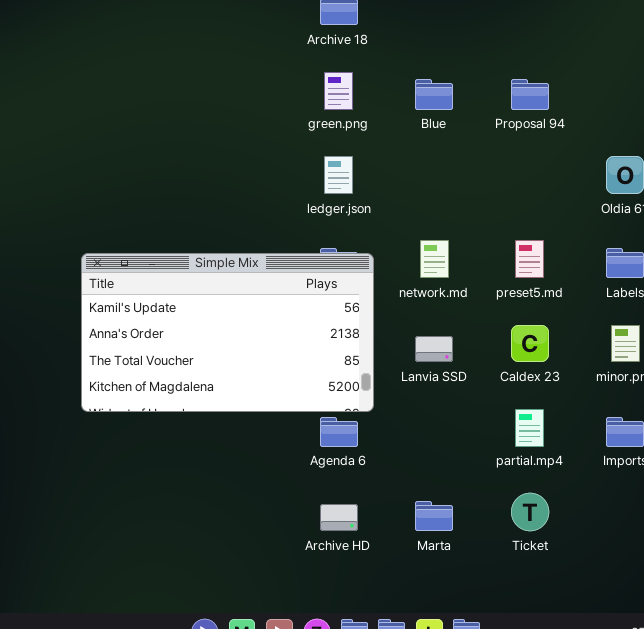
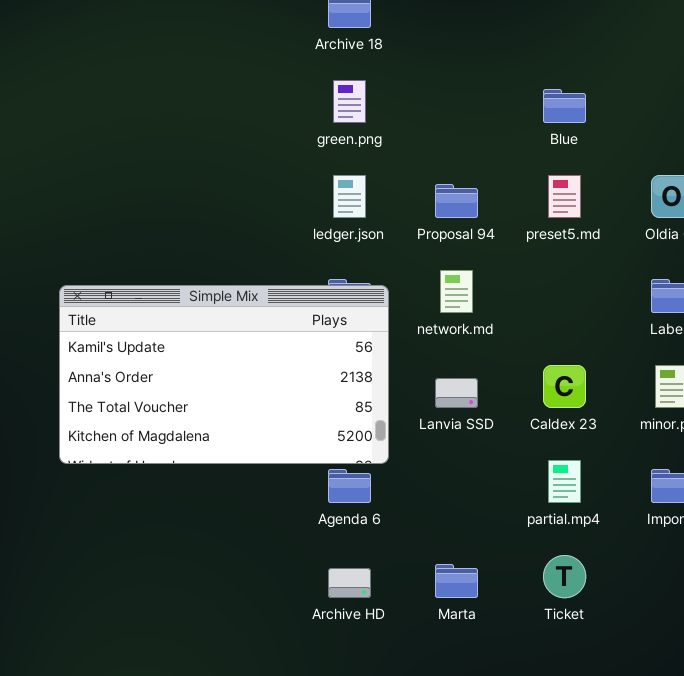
Blue: [415,79,453,110] -> [543,89,586,123], moved
Proposal 94: [511,79,549,110] -> [435,184,478,218], moved
preset5.md: [515,240,544,278] -> [548,175,581,218], moved

